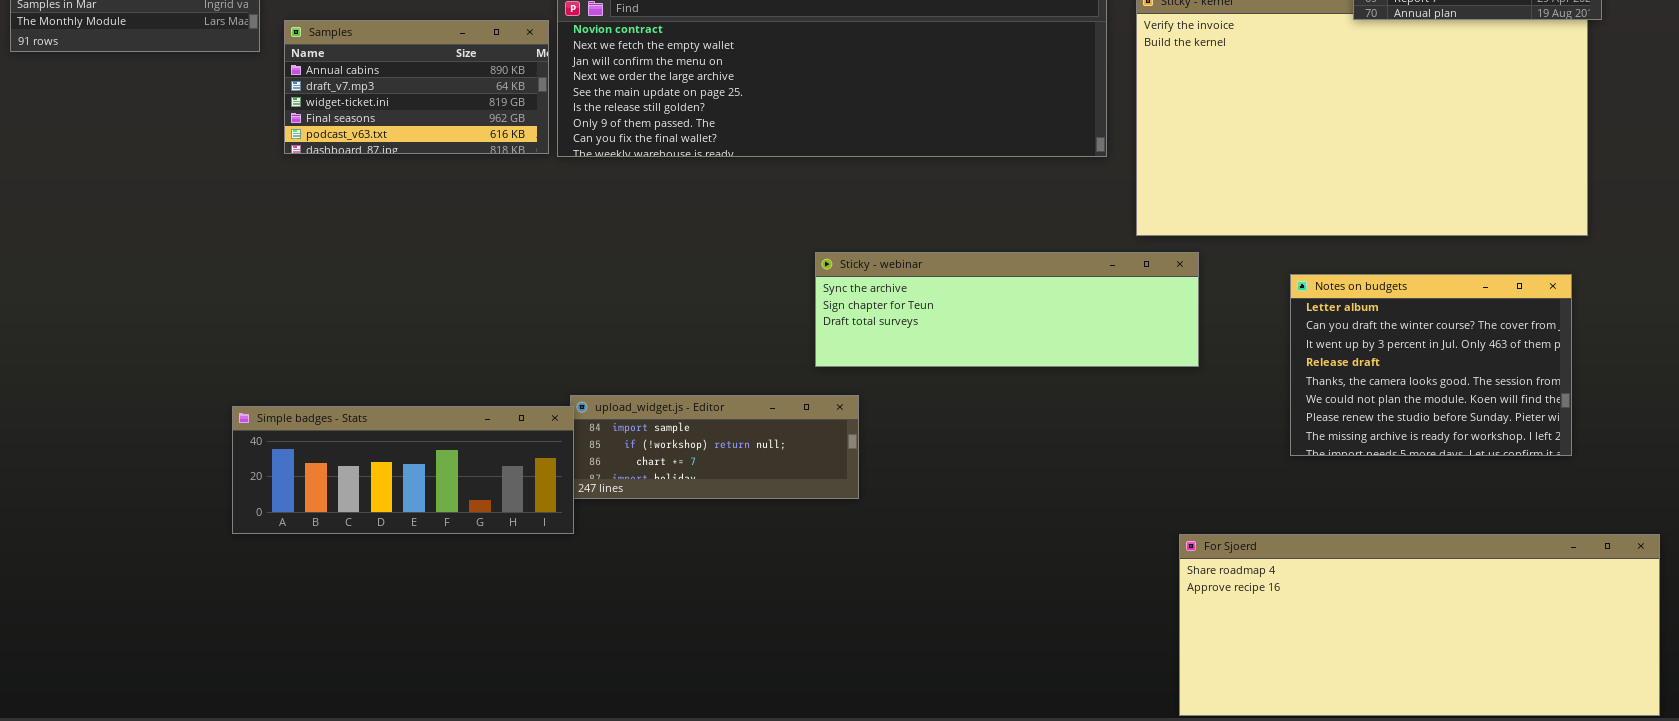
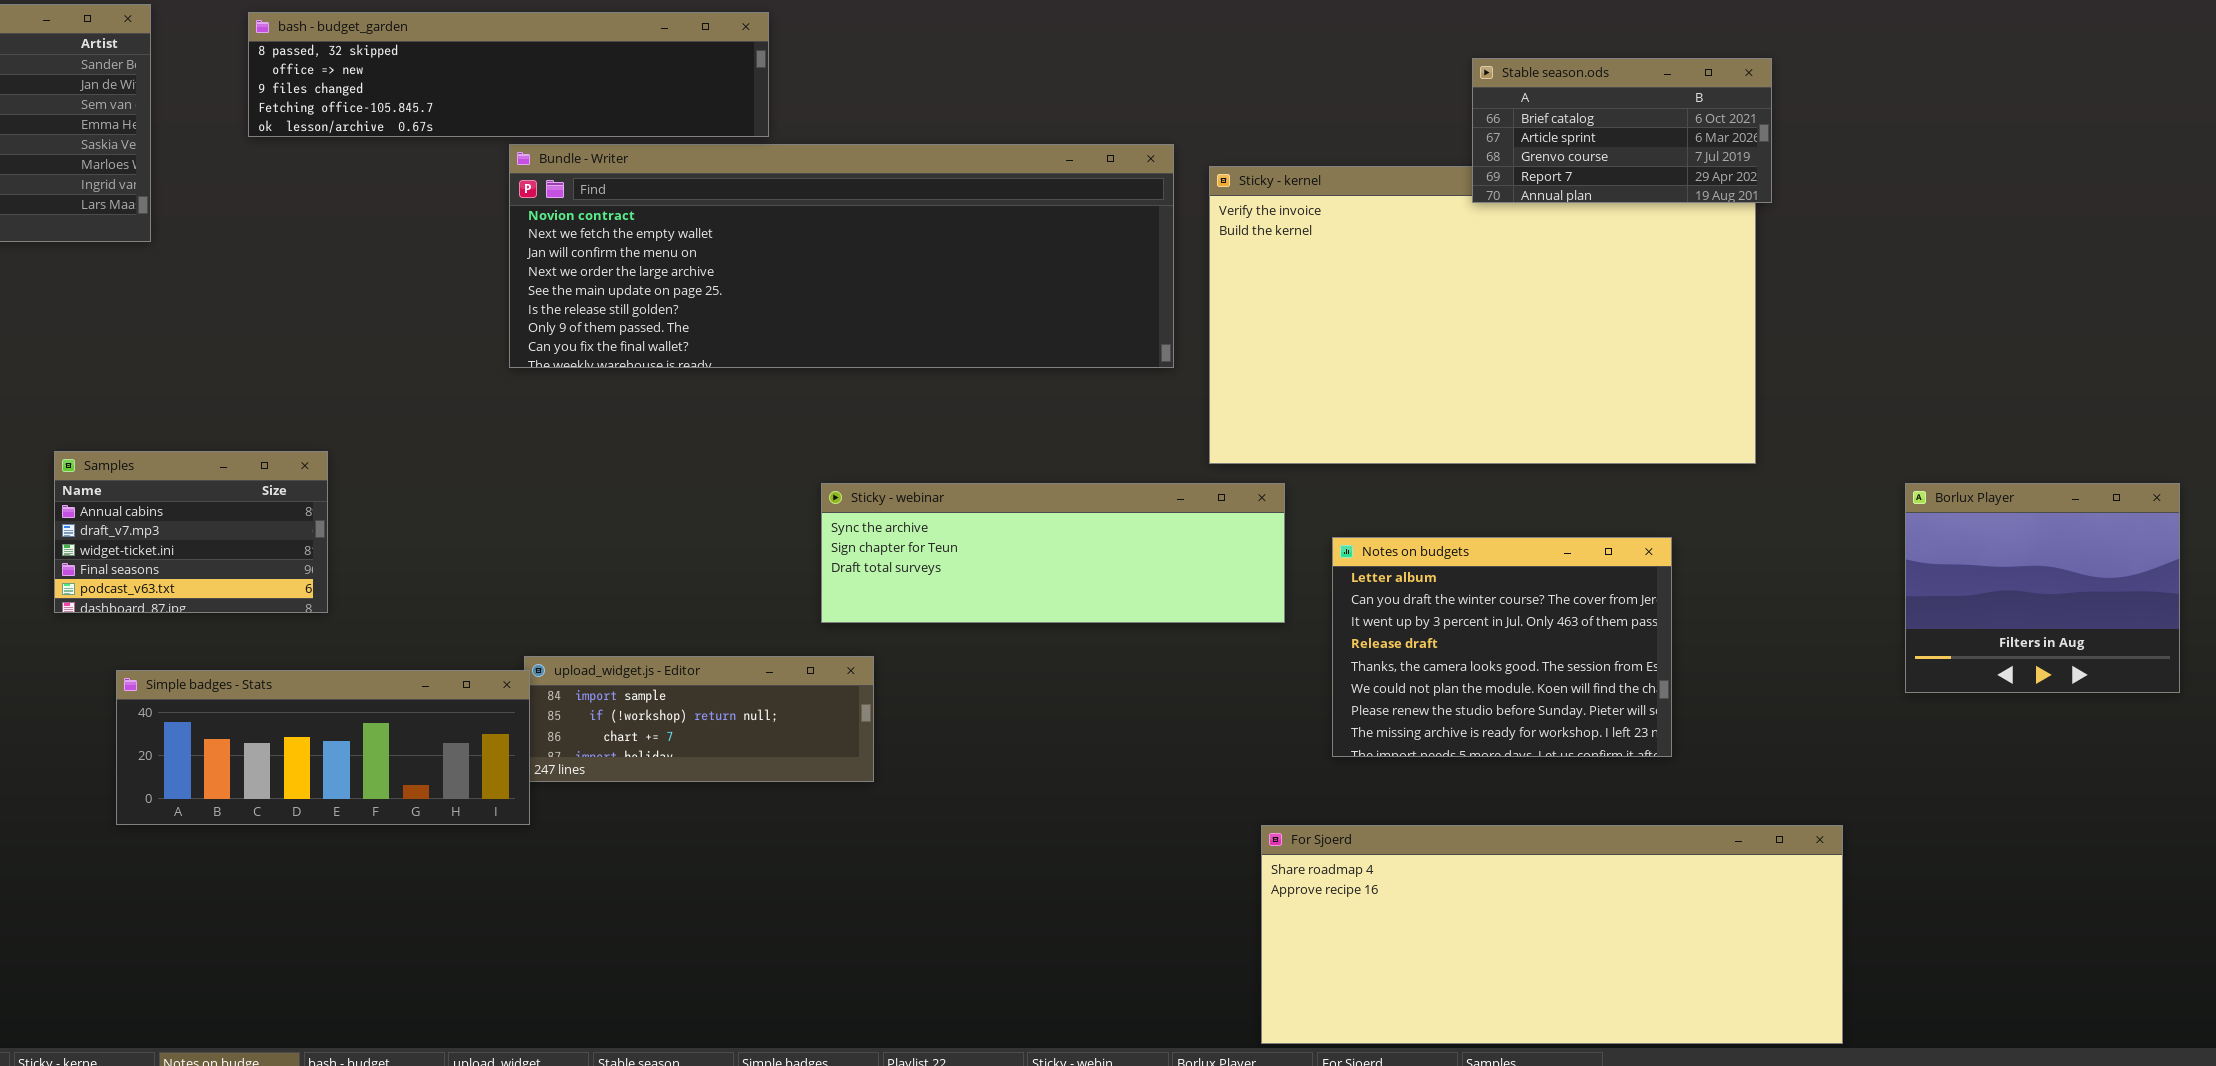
Samples: [284,20,549,154] -> [54,451,328,613], moved, resized
Notes on budgets: [1290,274,1572,456] -> [1332,537,1672,757], moved

